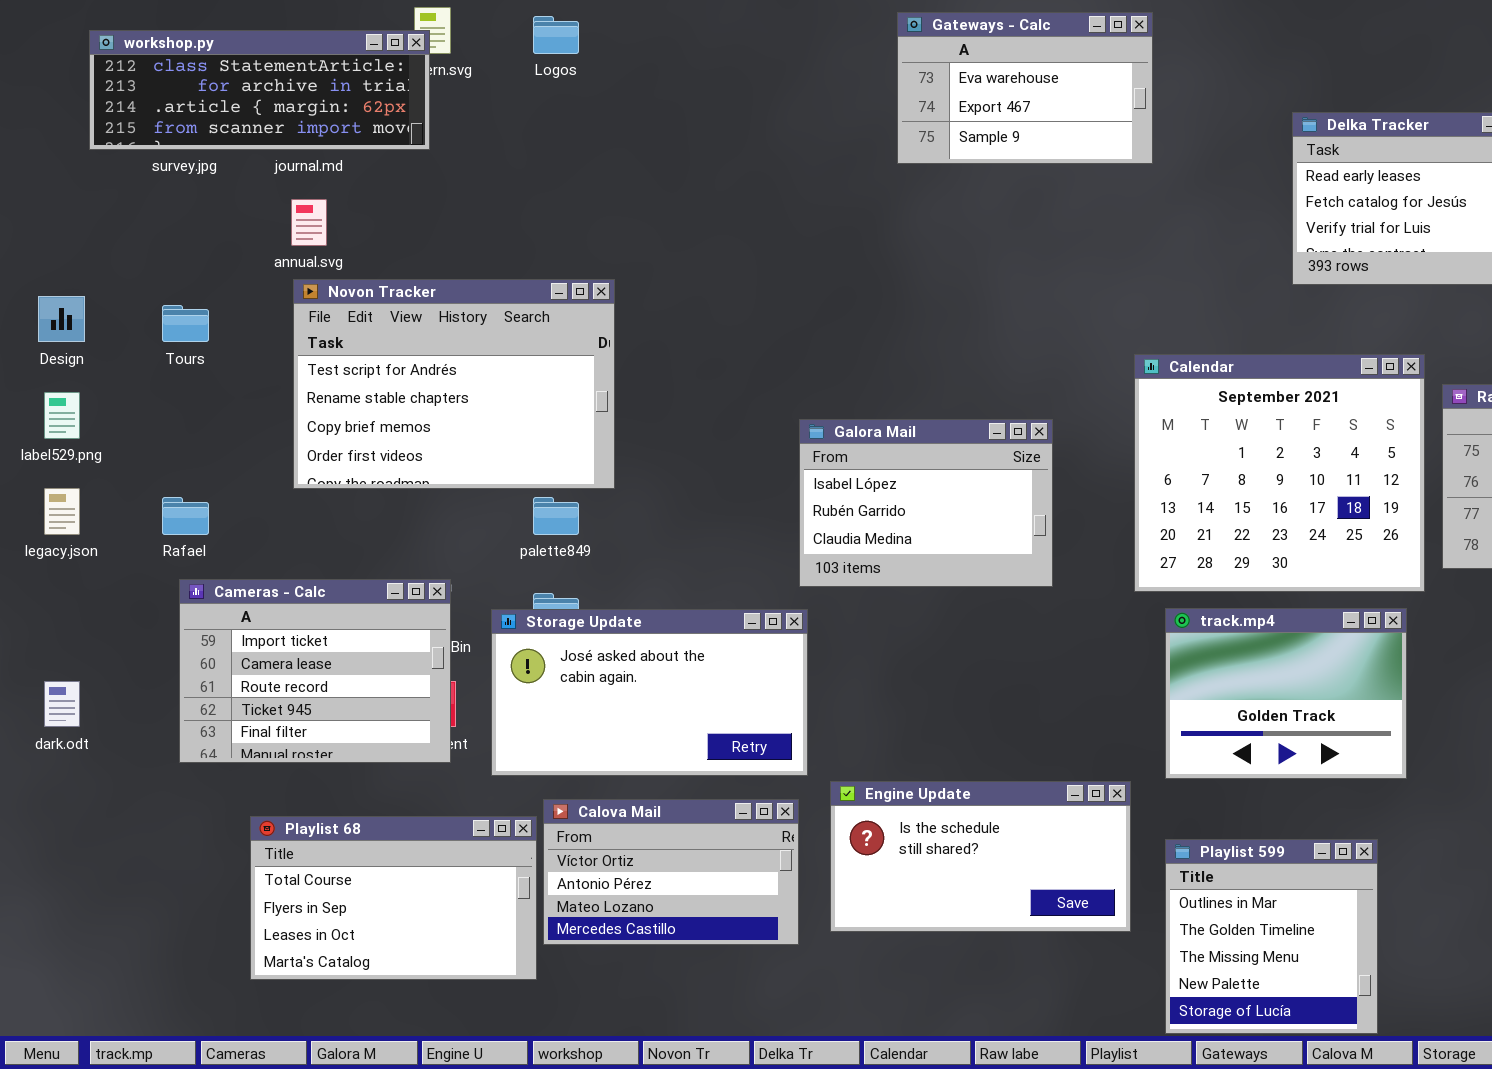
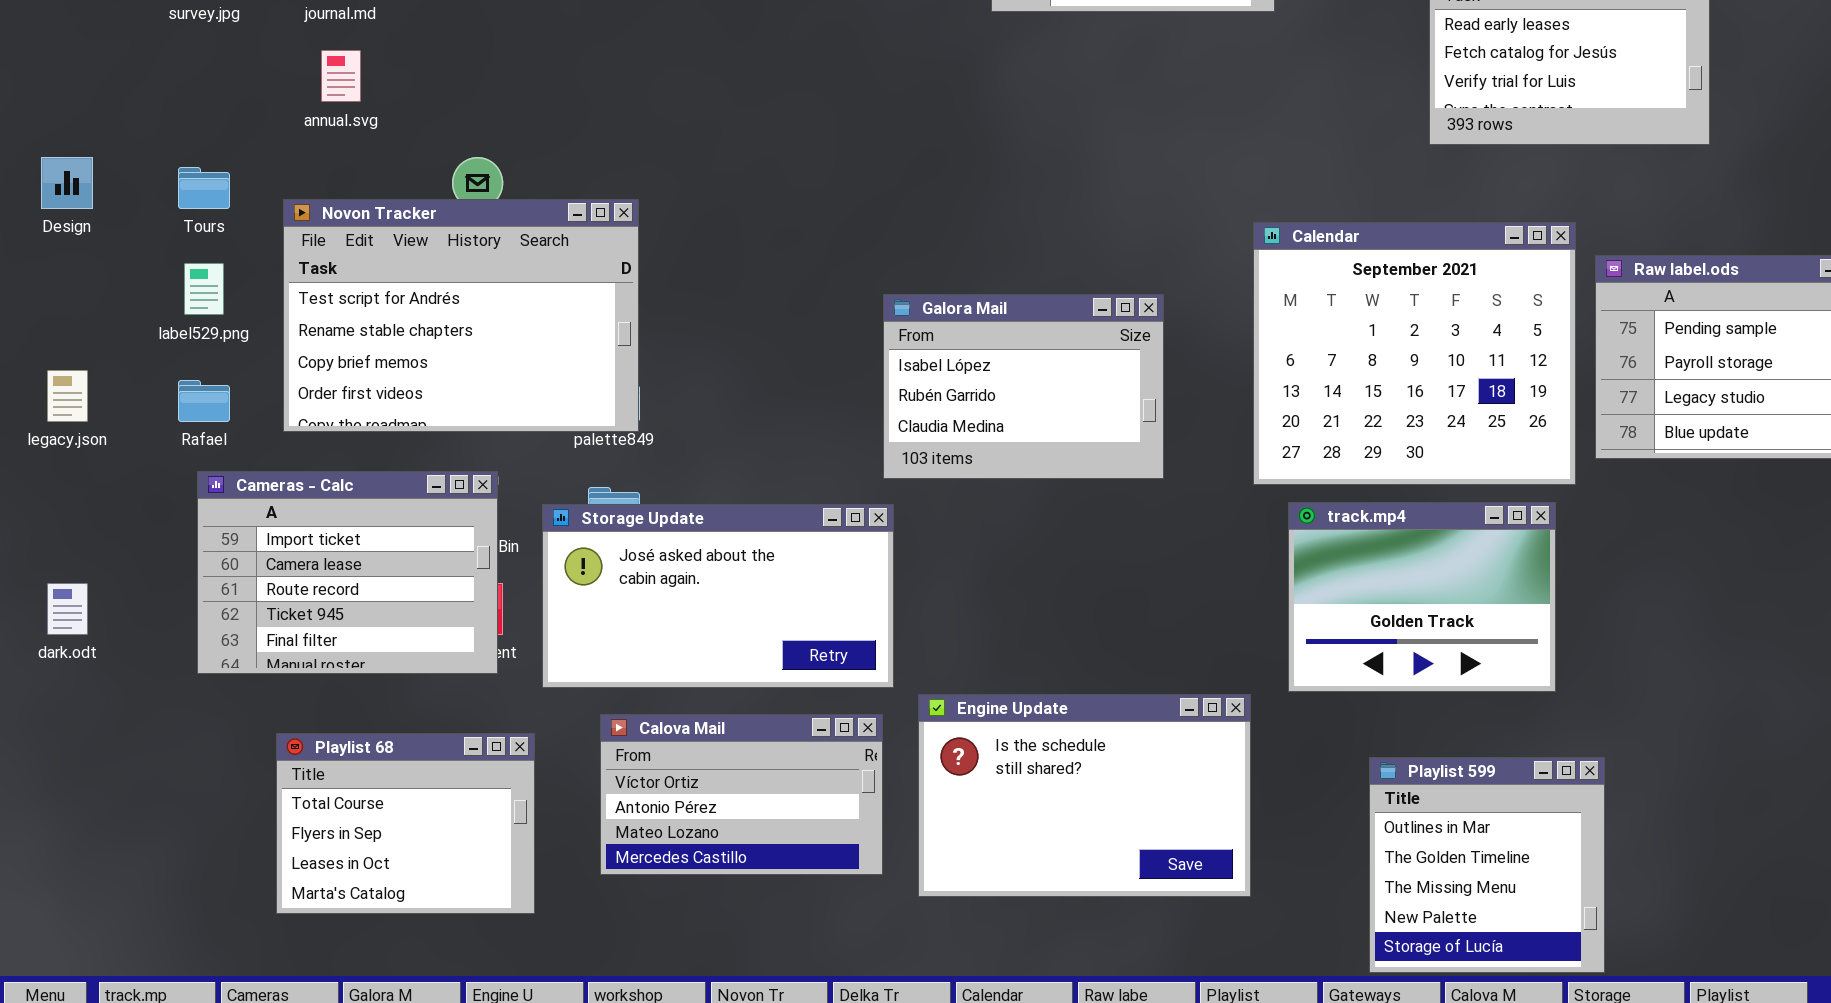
Novon Tracker: [293,279,615,489] -> [283,199,639,432], moved
label529.png: [44,392,80,439] -> [184,263,224,315], moved
Engine Update: [830,781,1131,932] -> [918,694,1251,897], resized
Playlist 68: [250,816,537,980] -> [276,733,535,914], resized
Playlist 599: [1165,839,1378,1034] -> [1369,757,1605,973], moved

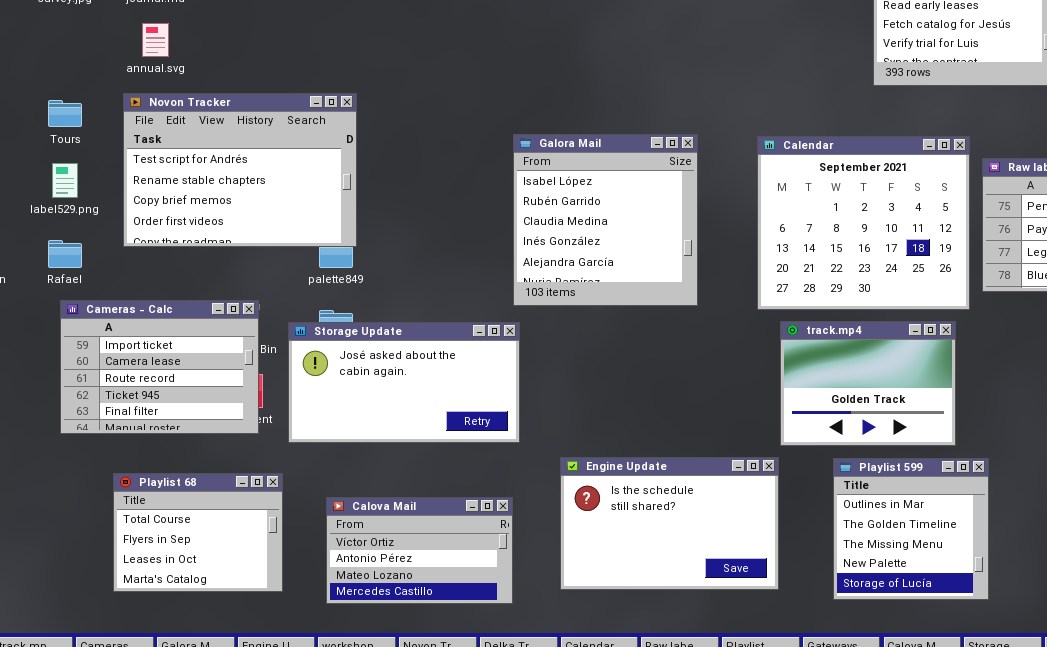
Novon Tracker: [283,199,639,432] -> [123,93,357,247], moved
Galora Mail: [883,294,1164,479] -> [513,134,698,306], resized
Engine Update: [918,694,1251,897] -> [560,457,779,590], moved
Calova Mail: [600,714,883,875] -> [326,497,513,604], moved
Playlist 599: [1369,757,1605,973] -> [833,458,989,600], moved

